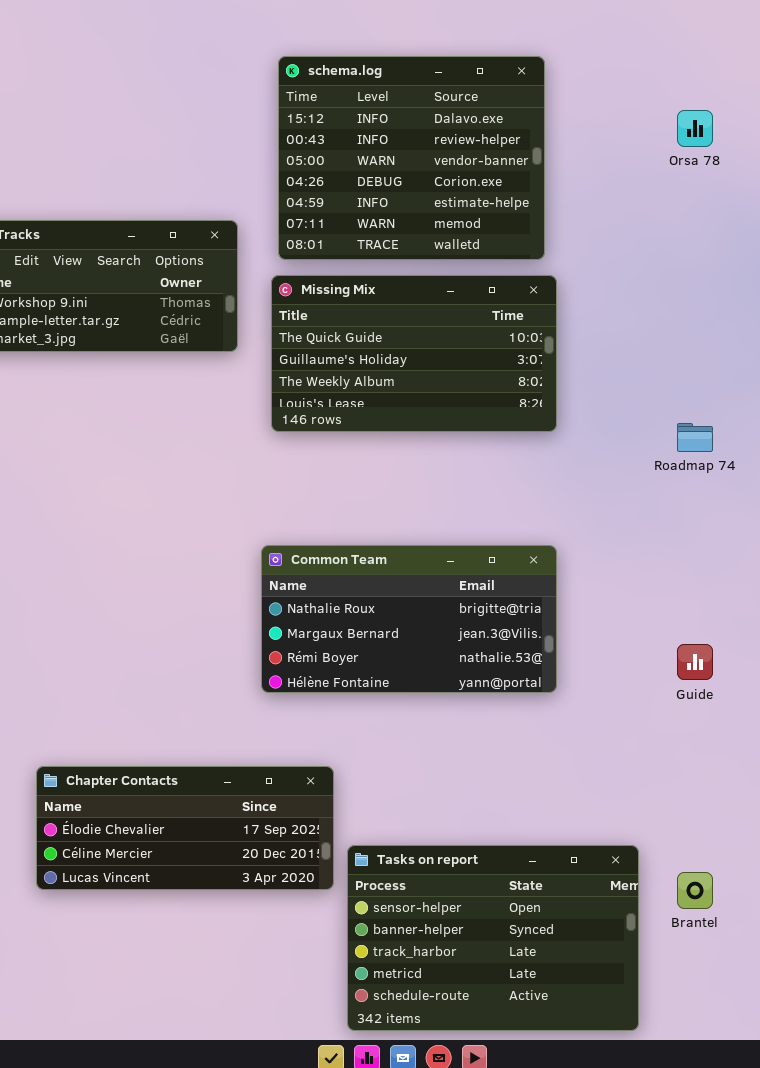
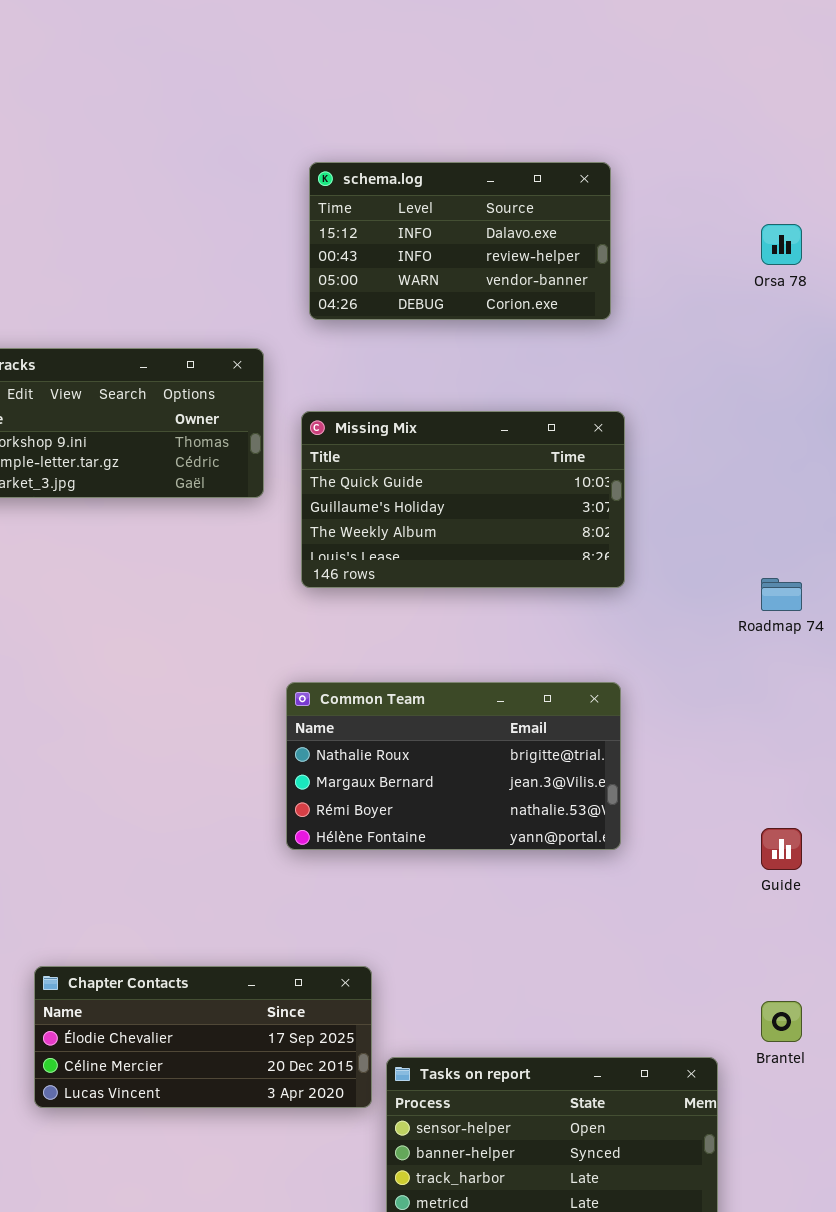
schema.log: [278,56,545,260] -> [309,162,611,320], resized
Common Team: [261,545,557,693] -> [286,682,621,850], moved
Brantel: [677,872,713,909] -> [761,1001,802,1042], moved

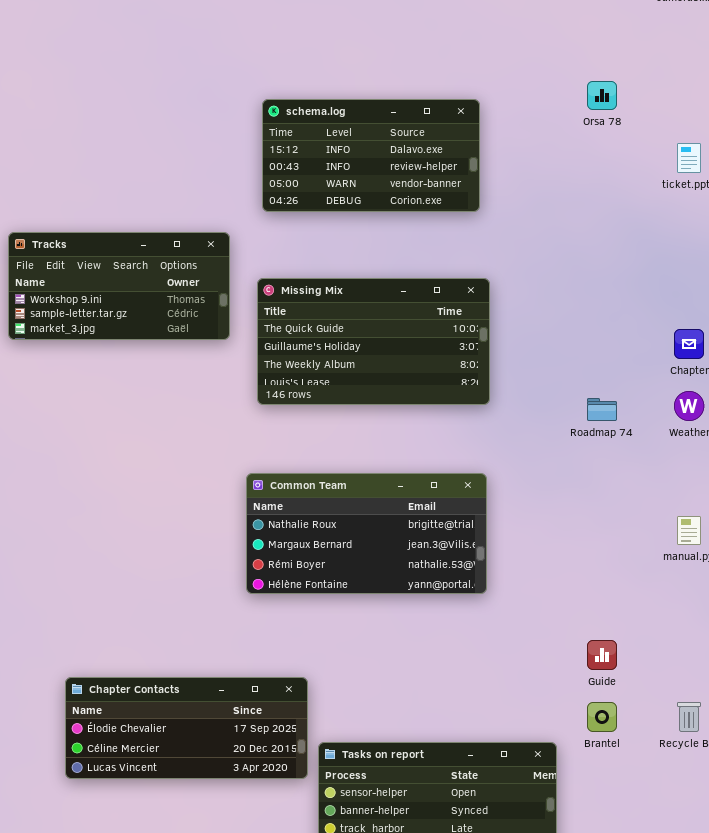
Orsa 78: [761,224,802,265] -> [587,81,617,110], moved
Guide: [761,828,802,870] -> [587,640,617,670], moved

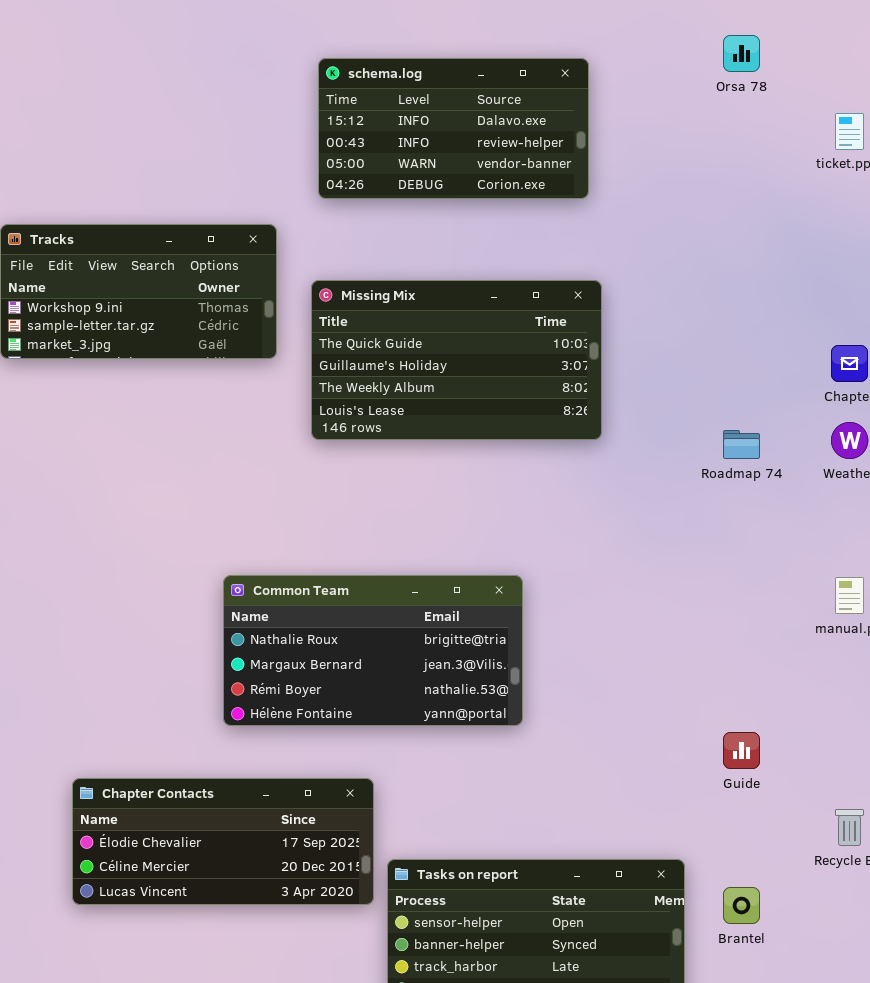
Common Team: [246,473,487,594] -> [223,575,523,726], moved
Brantel: [587,702,617,732] -> [723,887,760,924], moved

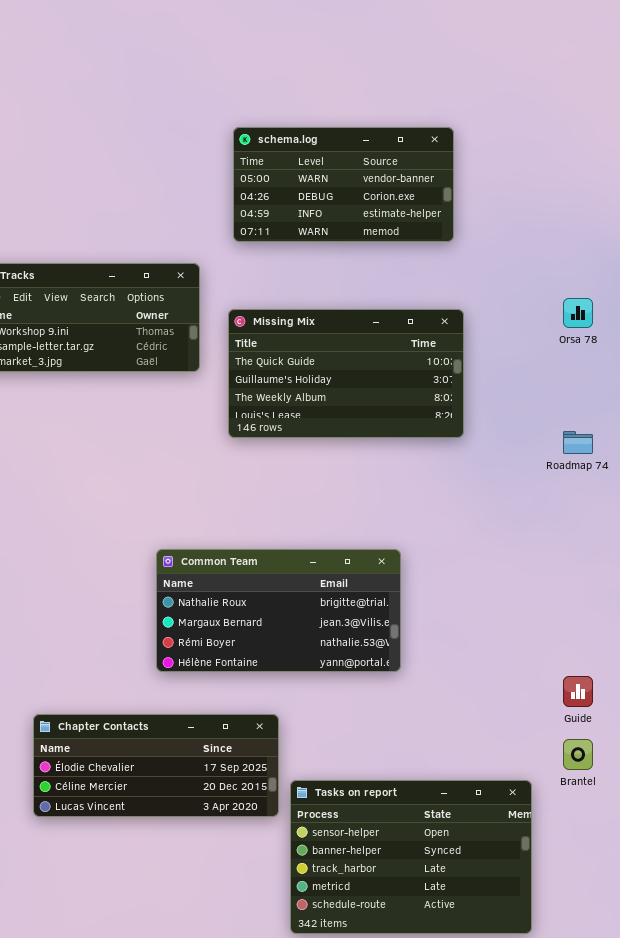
Orsa 78: [723,35,760,72] -> [563,298,593,328], moved
schema.log: [318,58,589,199] -> [233,127,454,242], scrolled down 2 rows
Brantel: [723,887,760,924] -> [563,739,593,770], moved

